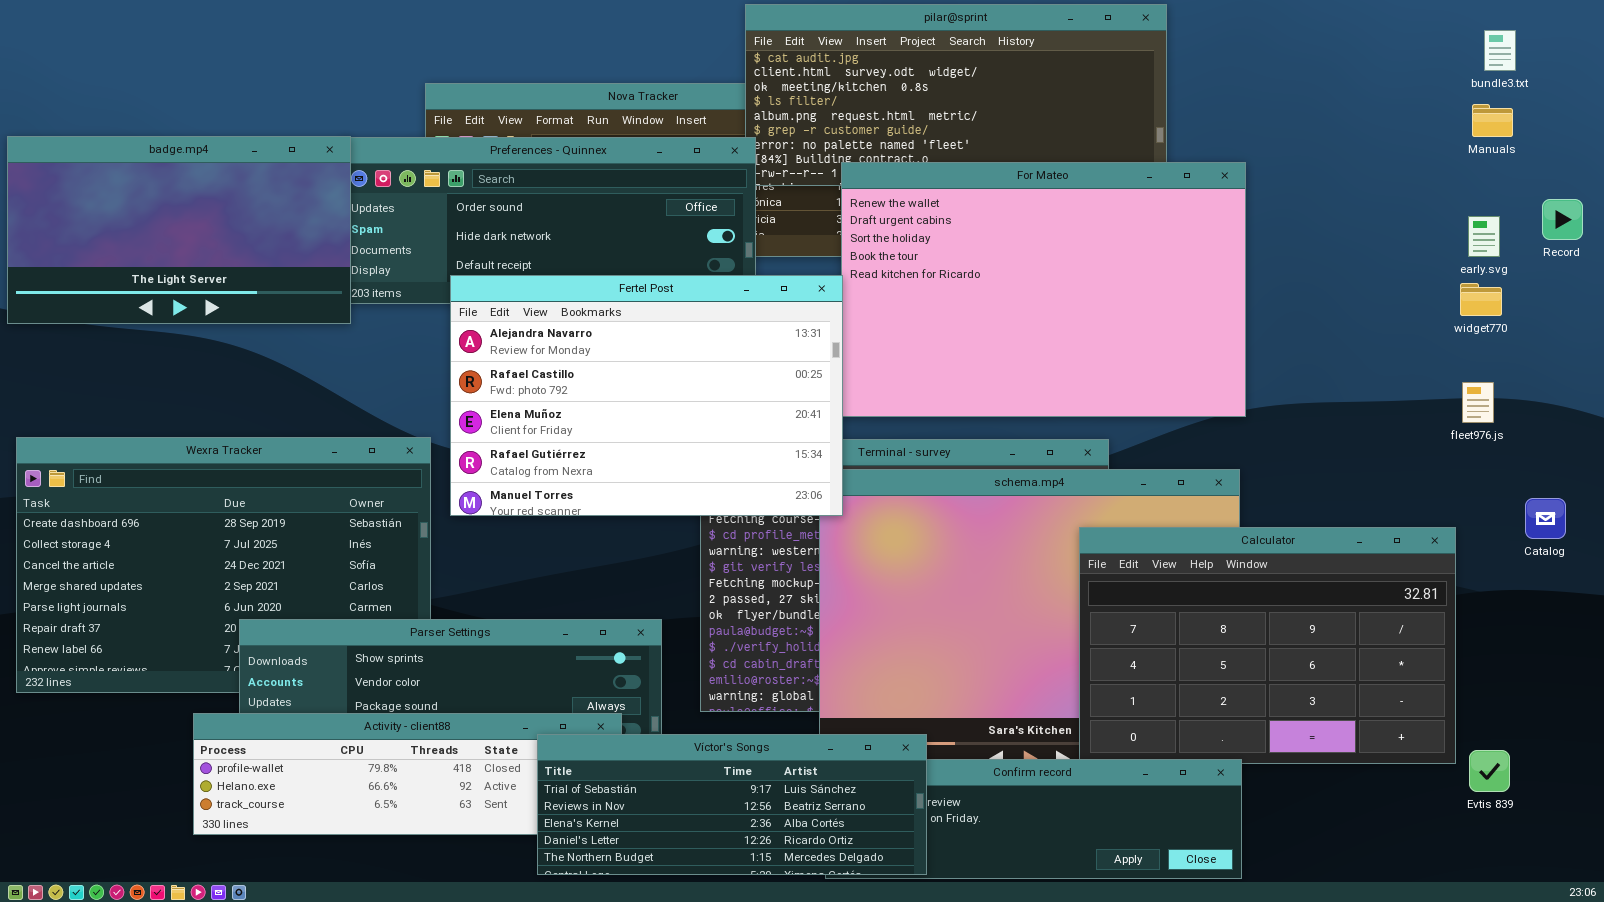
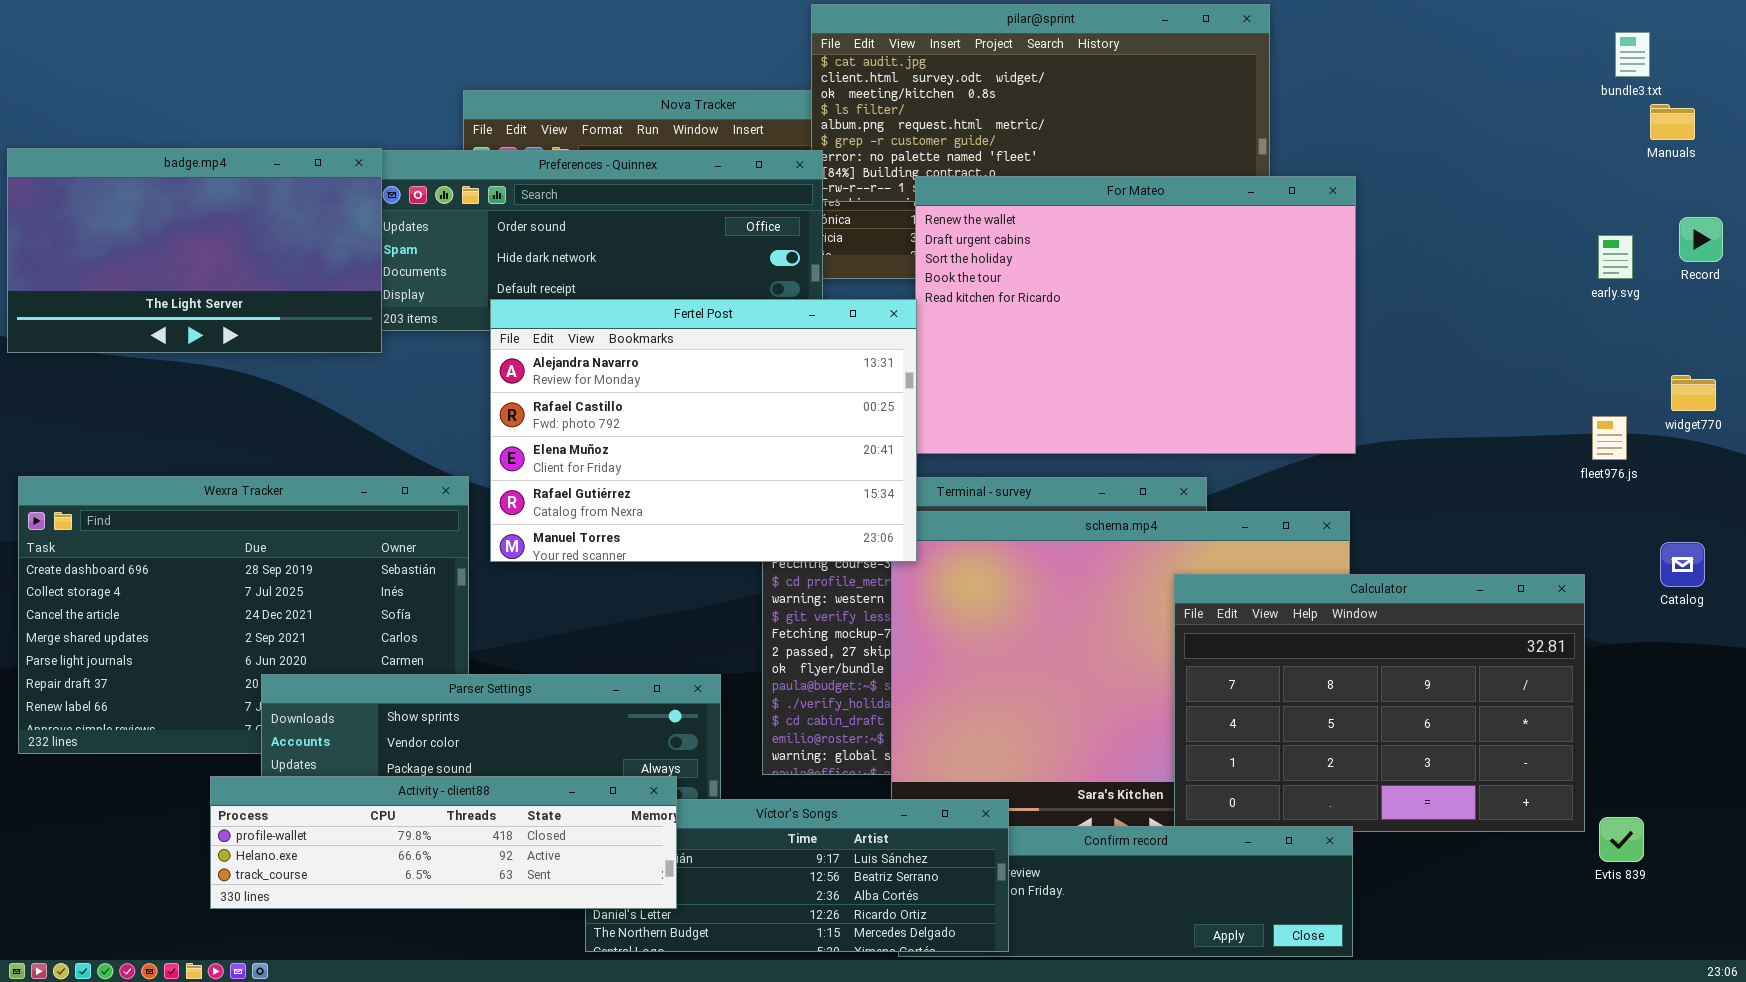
Manuals: [1472,104,1513,137] -> [1650,104,1695,140], moved
widget770: [1460,283,1502,316] -> [1671,375,1716,411], moved
Activity - client88: [193,713,622,835] -> [210,776,677,909], raised

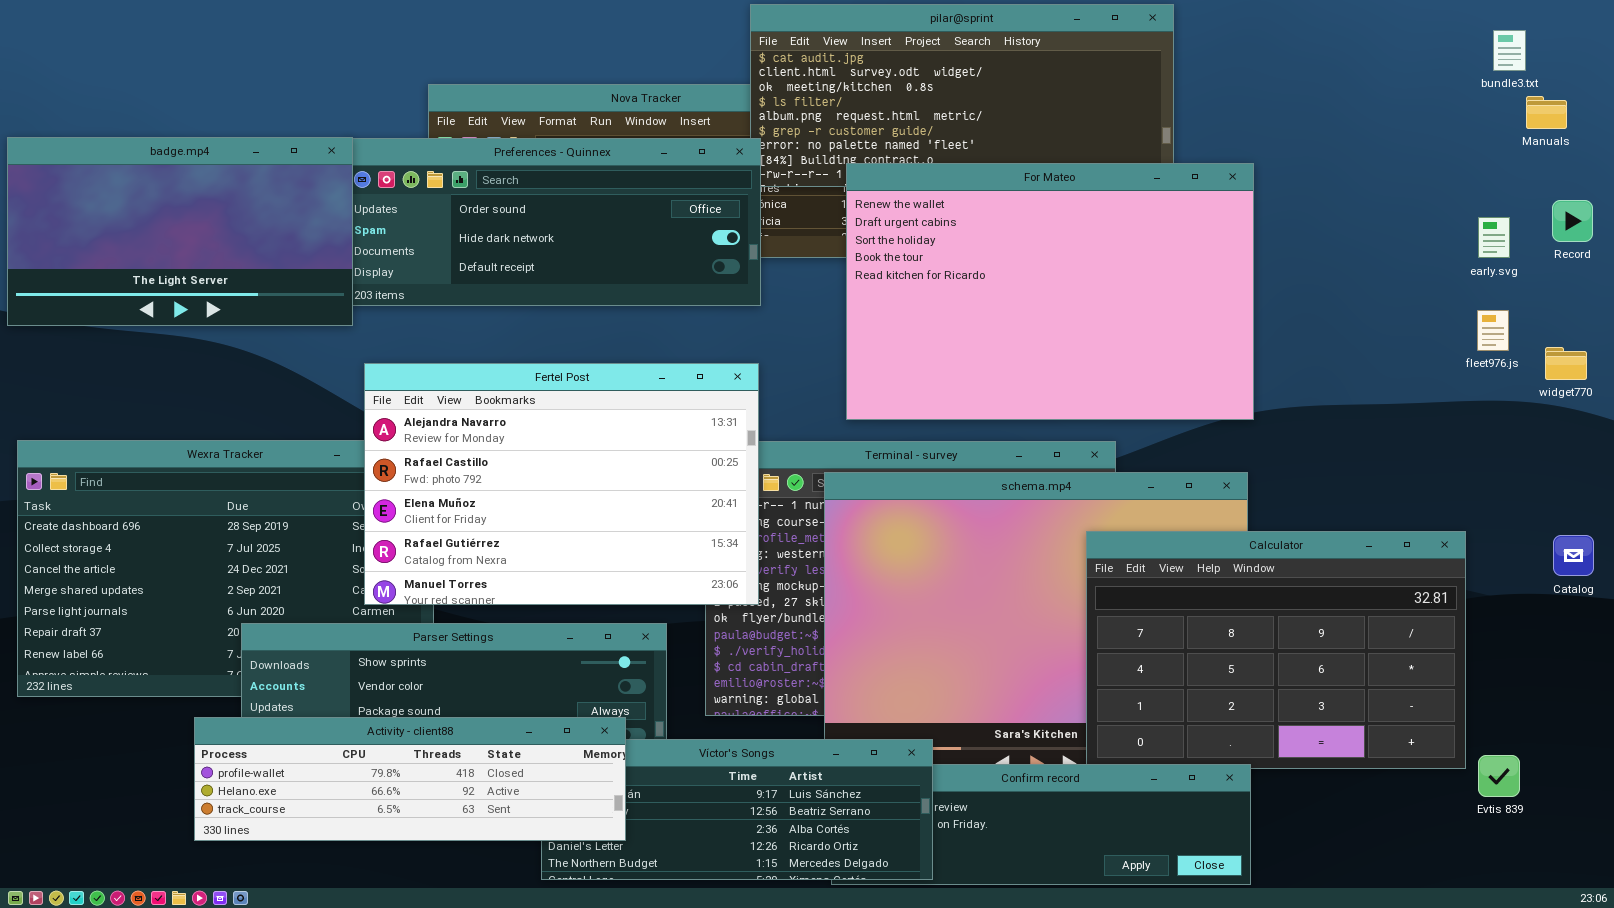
Fertel Post: [490,299,917,562] -> [364,363,759,605], moved
fleet976.js: [1592,416,1627,460] -> [1477,310,1509,351], moved
Catalog: [1660,542,1705,587] -> [1553,535,1594,576], moved

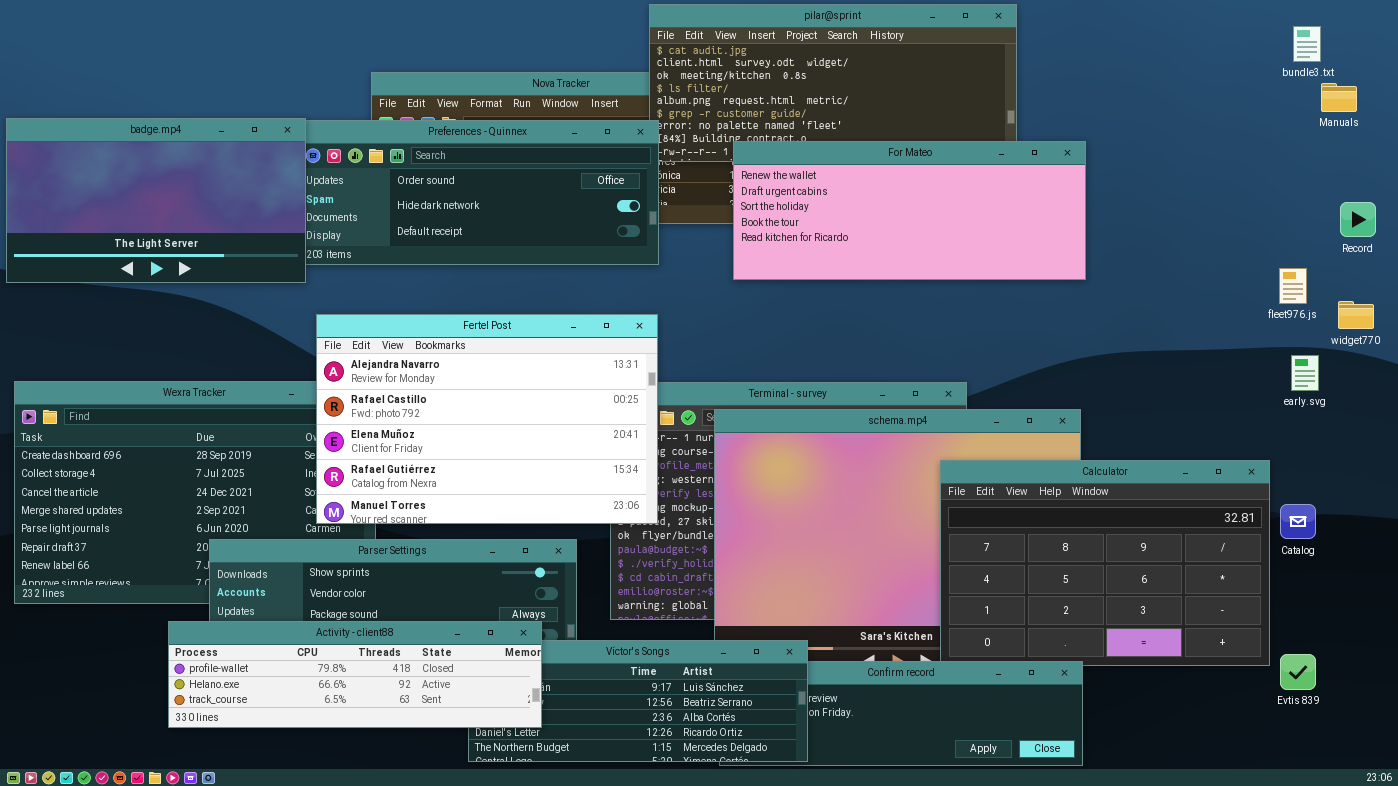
For Mateo: [846,163,1254,420] -> [733,141,1086,280], resized
Record: [1552,200,1593,242] -> [1340,202,1376,237], moved
early.svg: [1478,217,1510,258] -> [1291,355,1319,391], moved
Catalog: [1553,535,1594,576] -> [1280,504,1316,539], moved

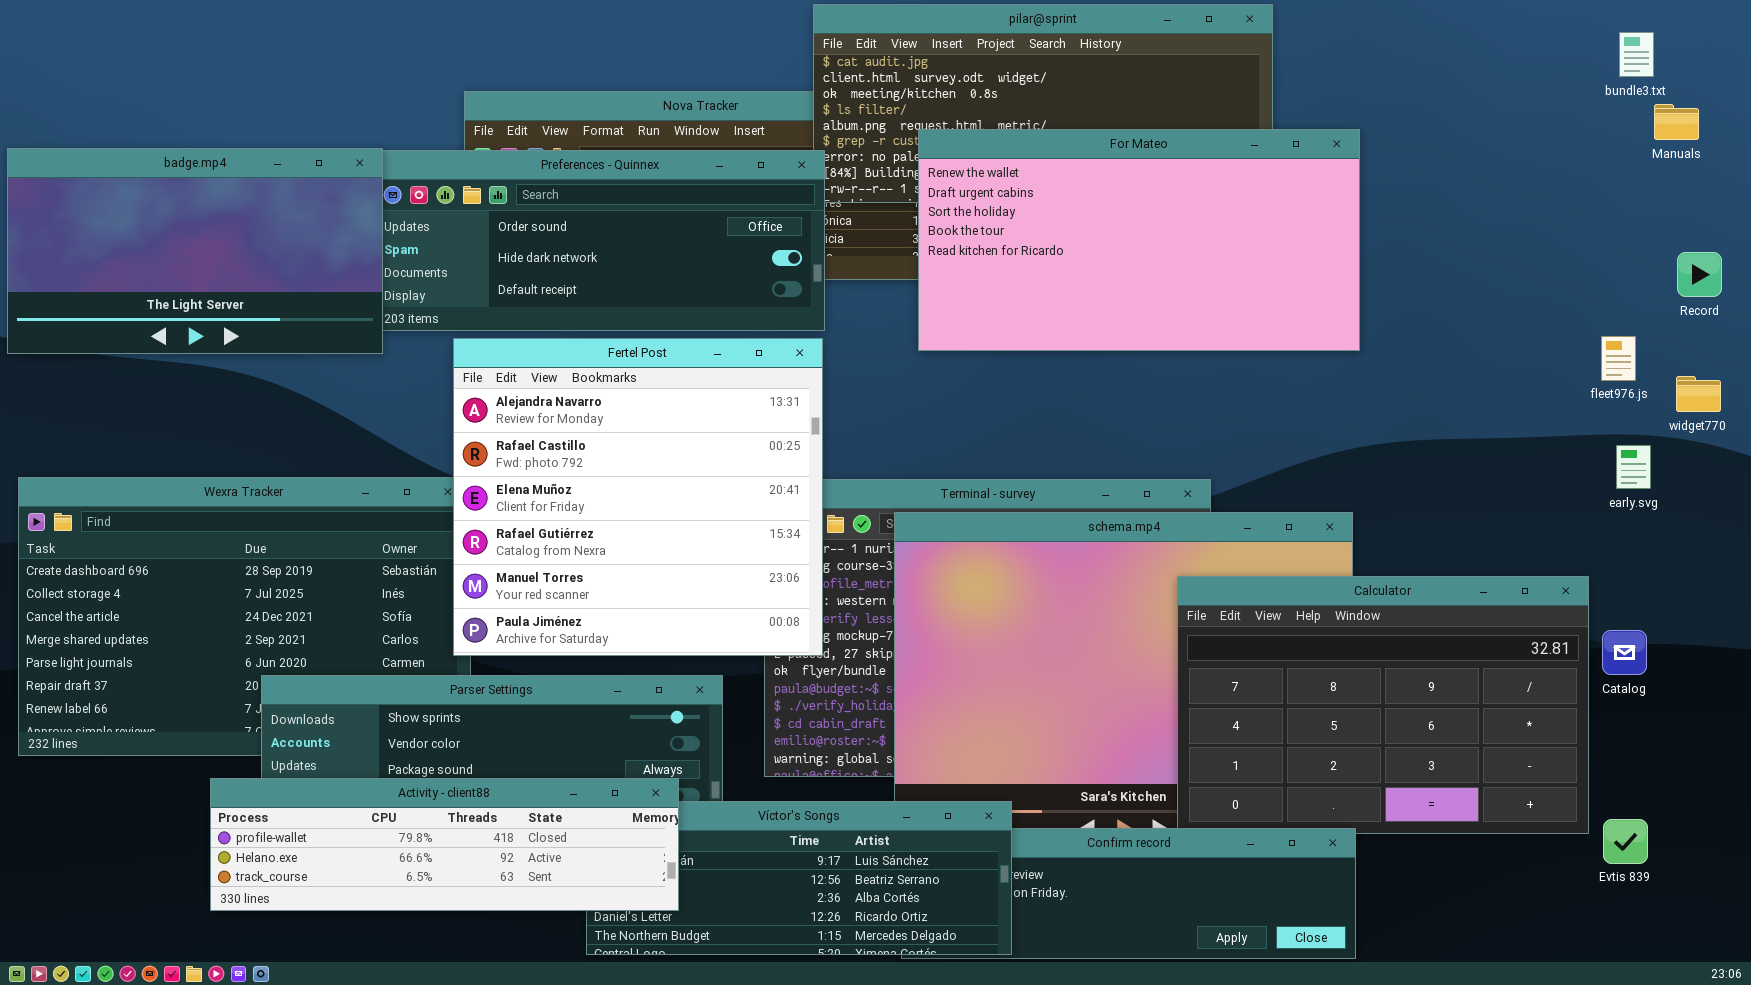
For Mateo: [733,141,1086,280] -> [918,129,1360,351], resized
Fertel Post: [316,314,658,524] -> [453,338,823,656], resized

